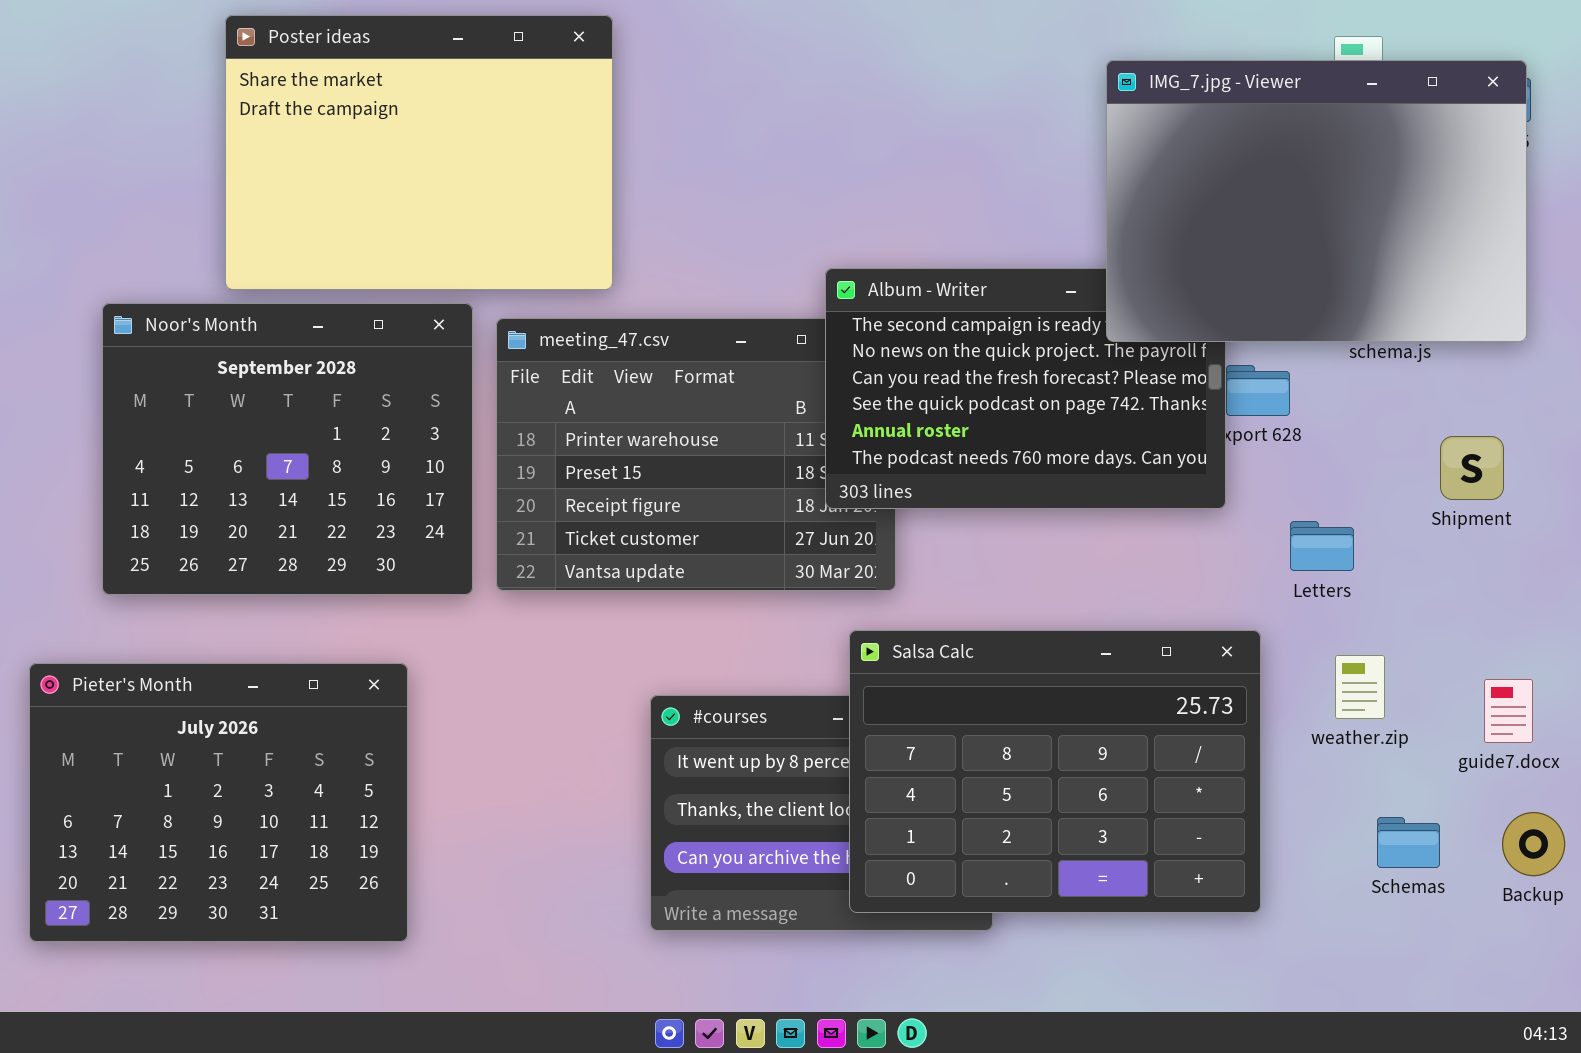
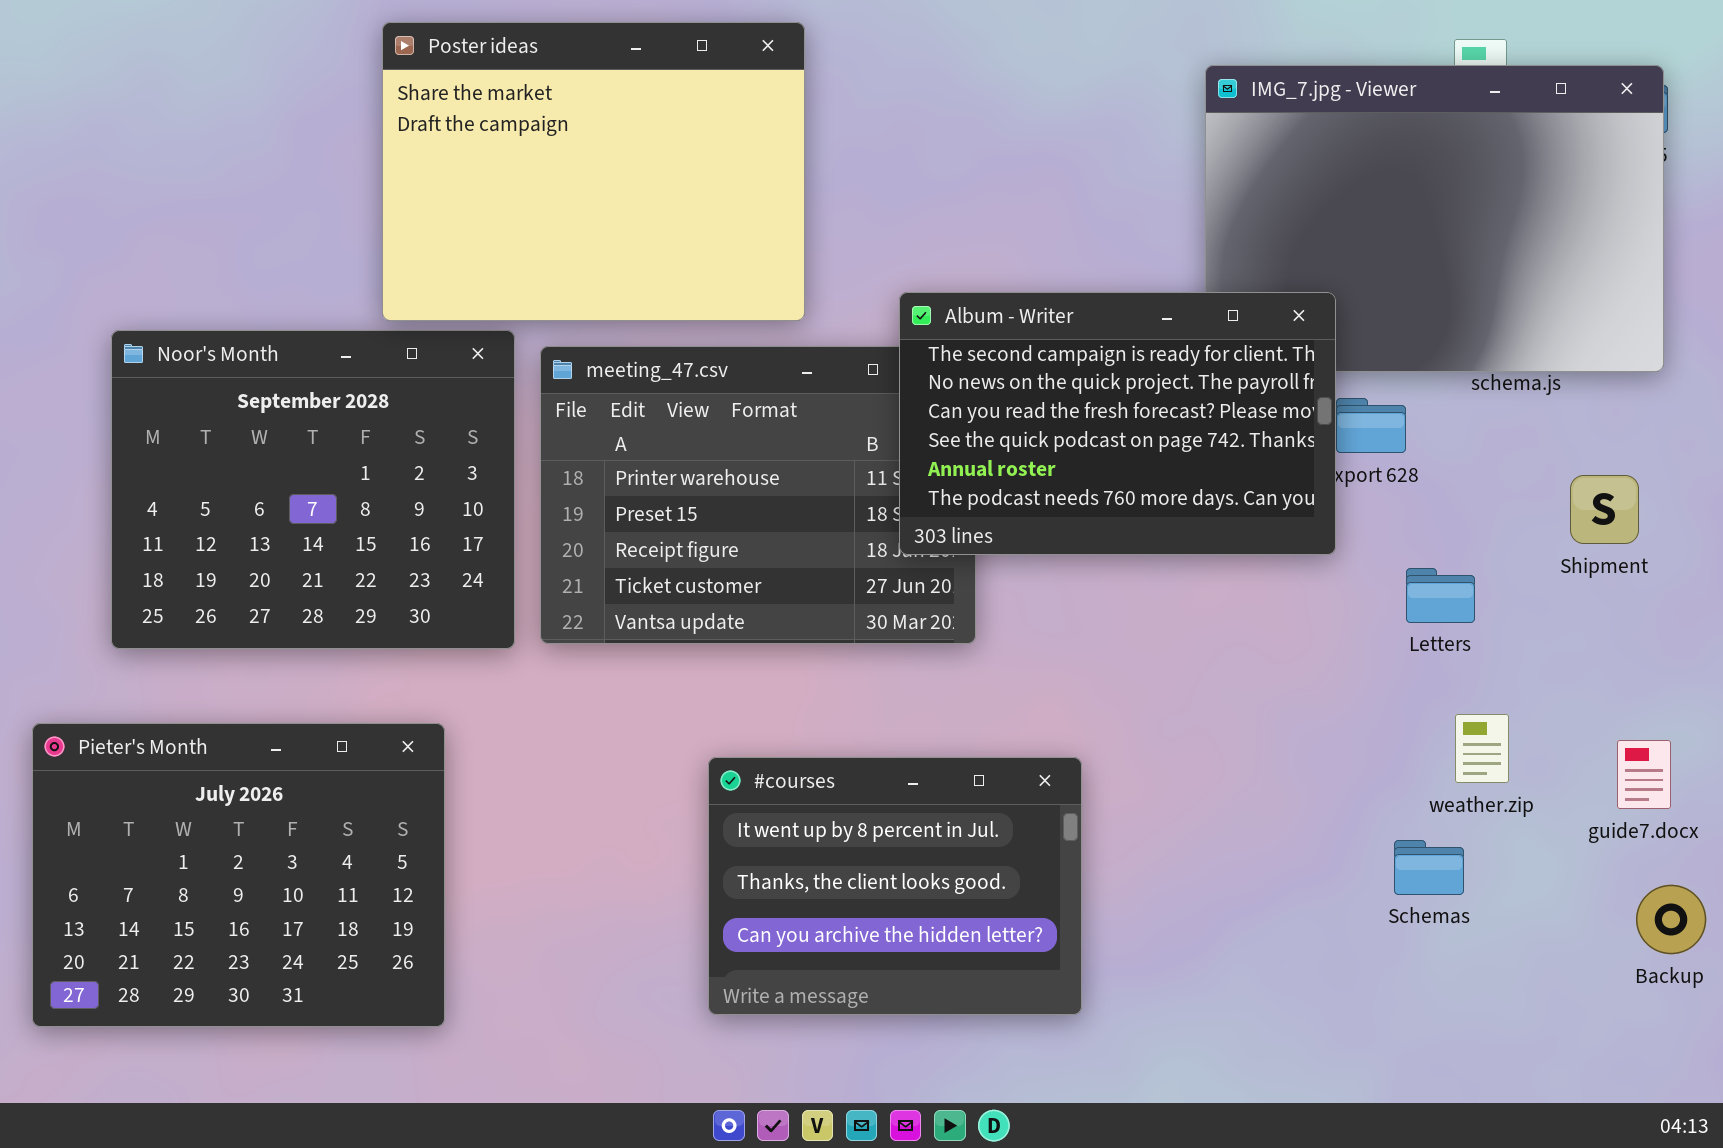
Poster ideas: [225,15,613,290] -> [382,22,805,321], moved
Album - Writer: [825,268,1226,509] -> [899,292,1336,555], raised
Salsa Calc: [849,630,1261,913] -> none, closed
Schemas: [1377,817,1440,868] -> [1394,840,1464,895], moved

